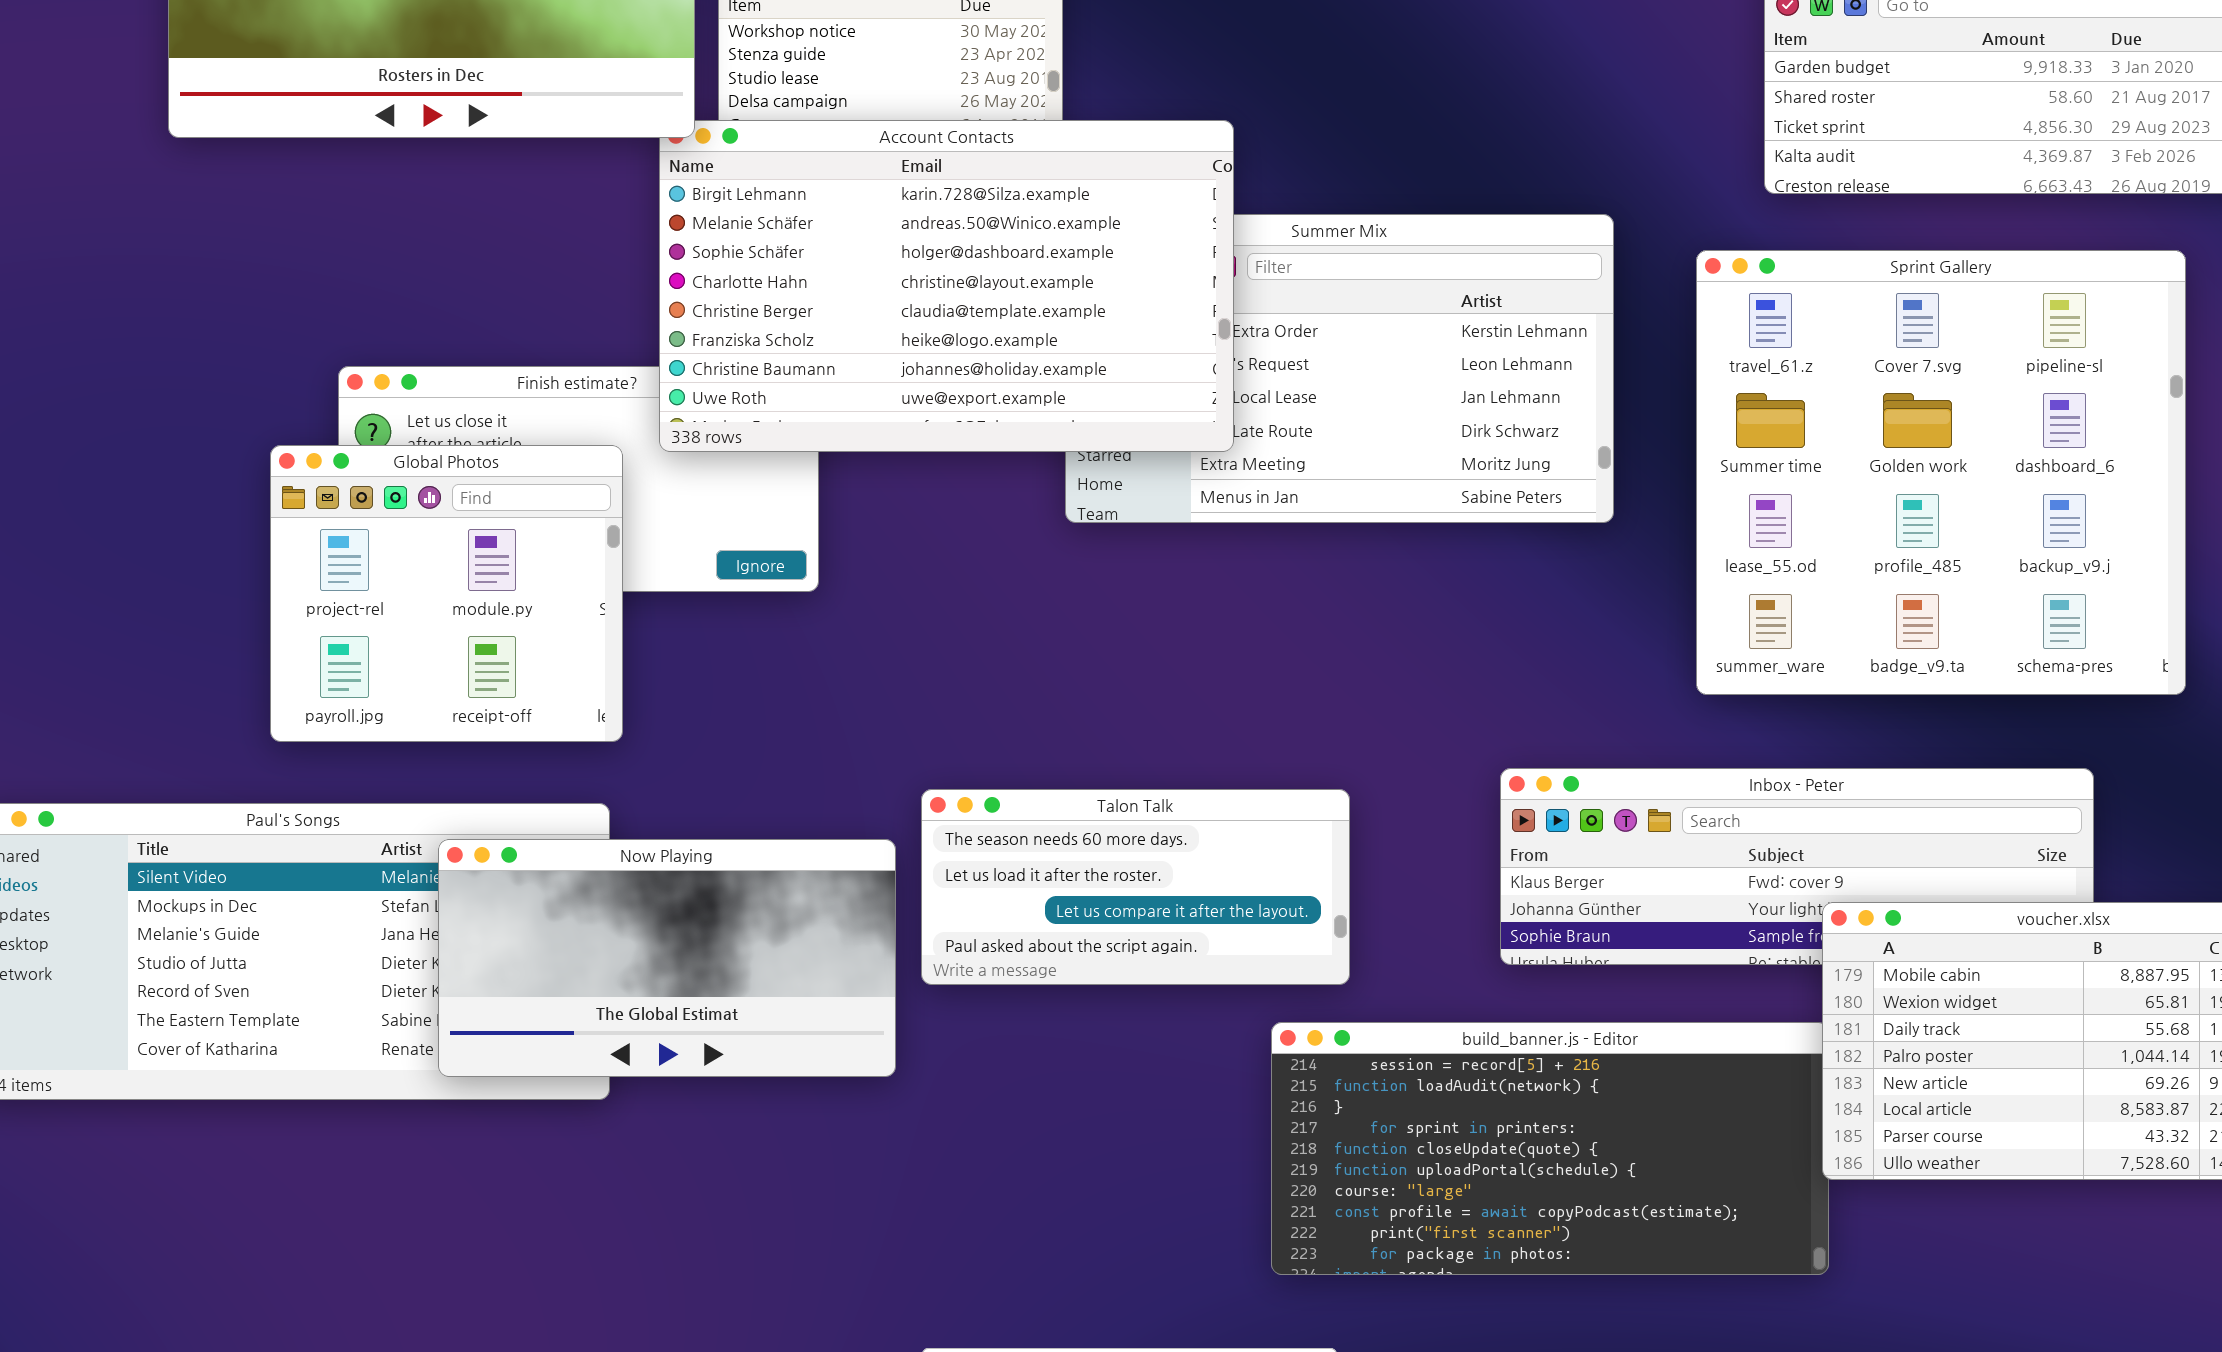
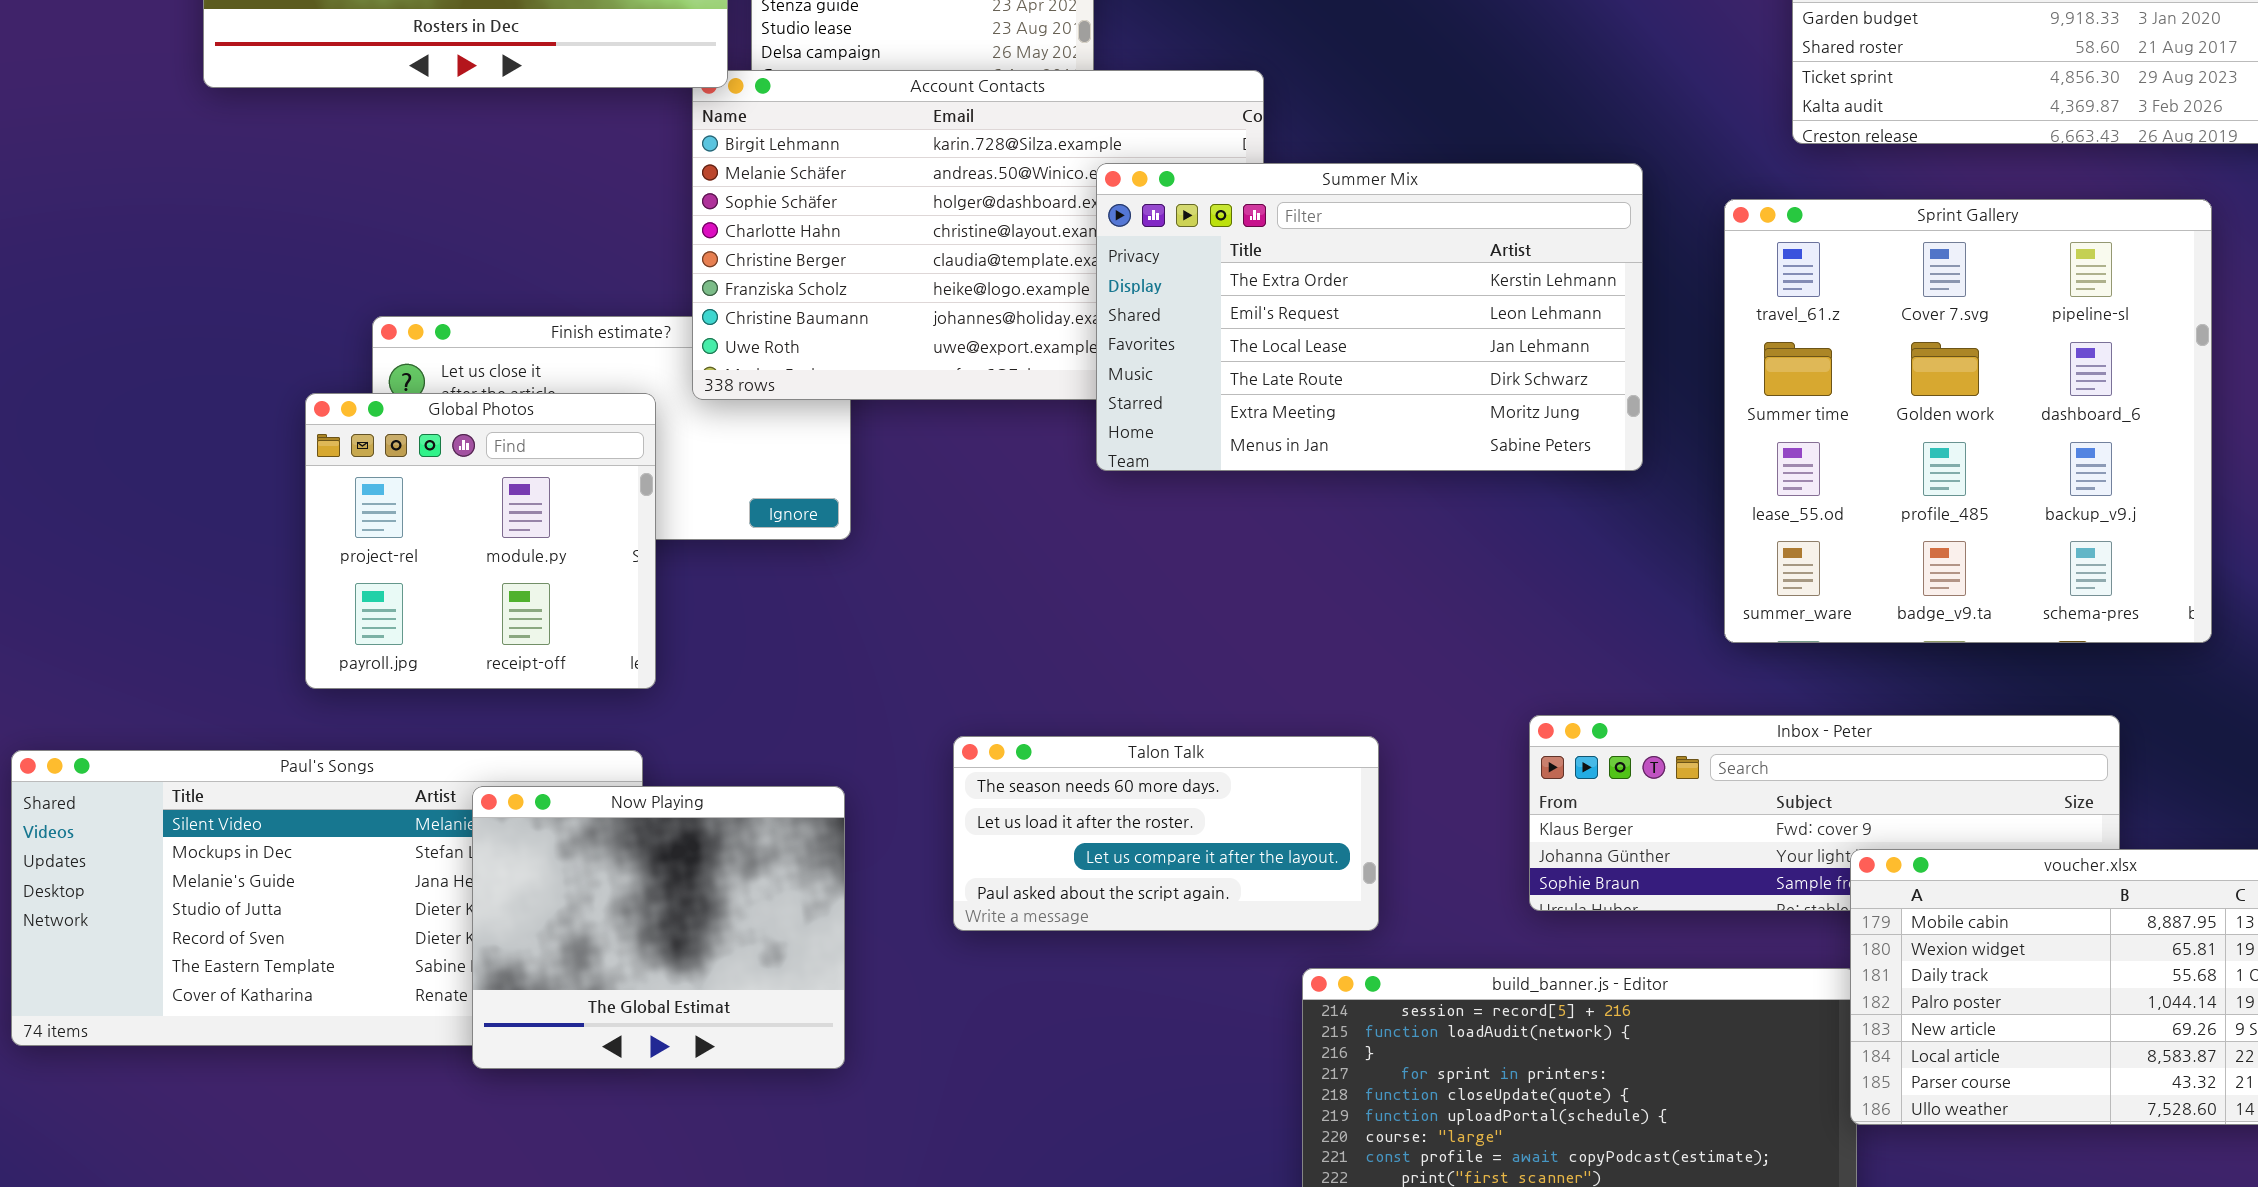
Summer Mix: [1065,214,1614,523] -> [1096,163,1643,471], raised
Now Playing: [438,839,896,1077] -> [472,786,845,1069], resized

